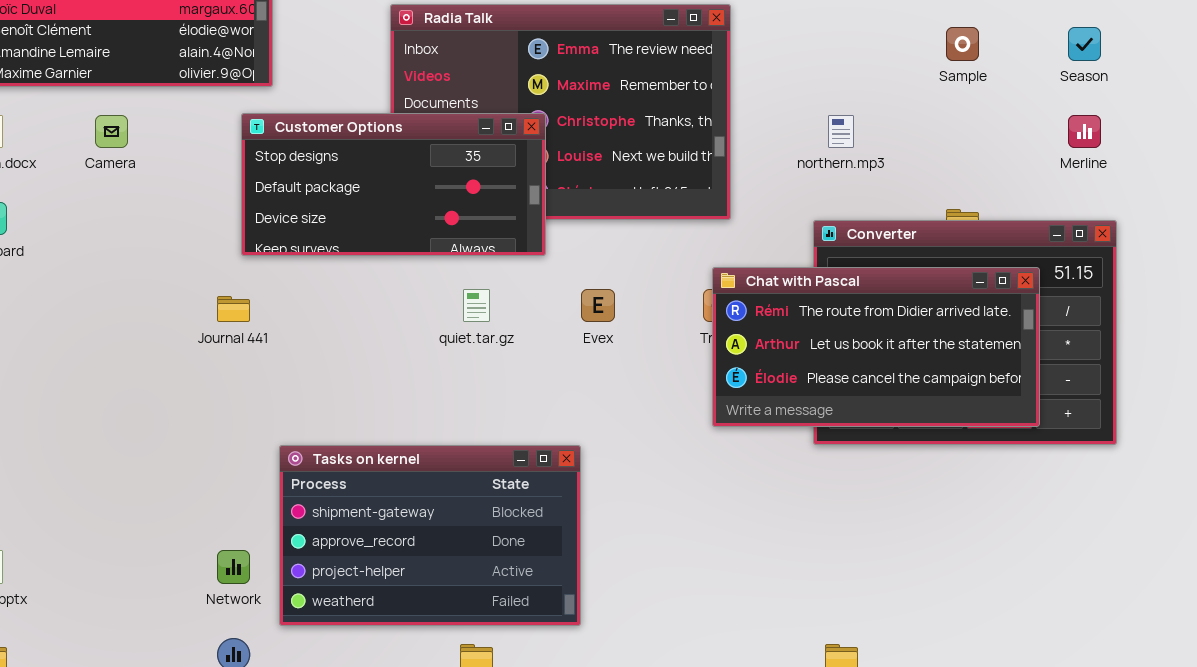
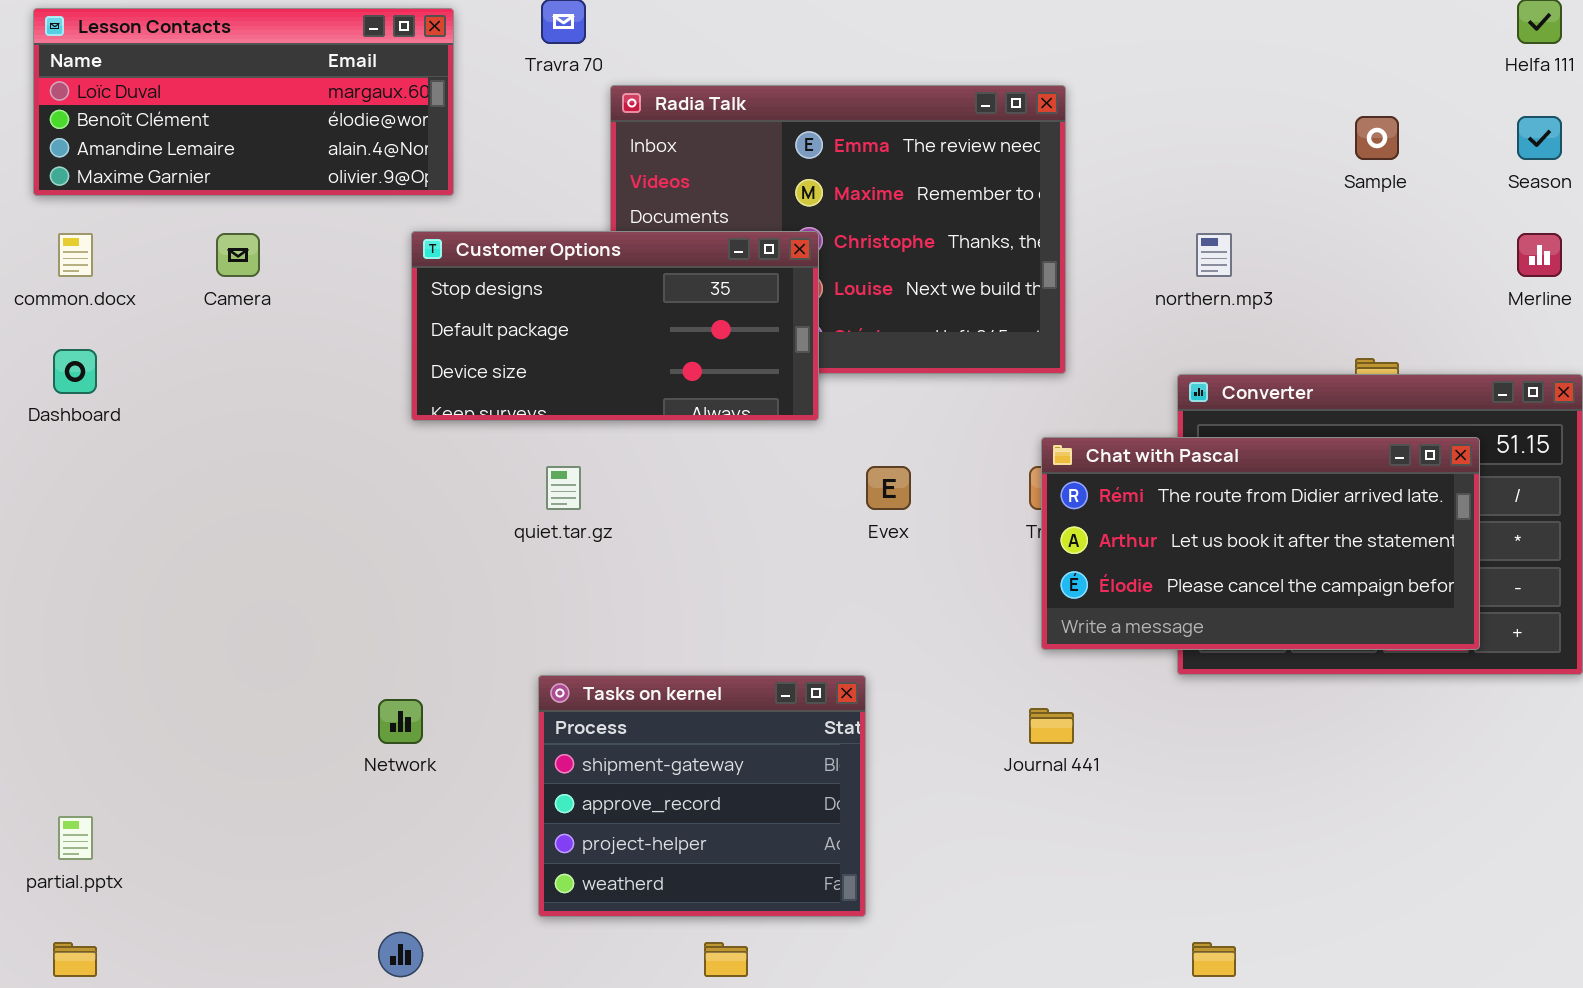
quiet.tar.gz: [463,289,490,322] -> [546,466,581,510], moved
Journal 441: [217,296,250,322] -> [1029,708,1074,744], moved
Tasks on kernel: [279,445,581,626] -> [538,675,866,917], resized
Network: [217,550,250,584] -> [378,699,423,744], moved

